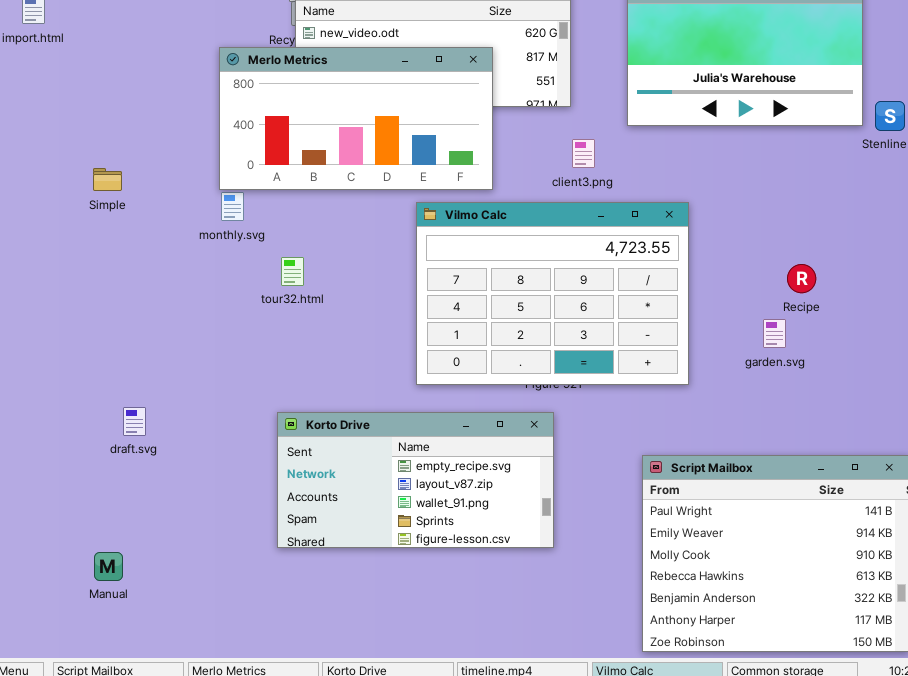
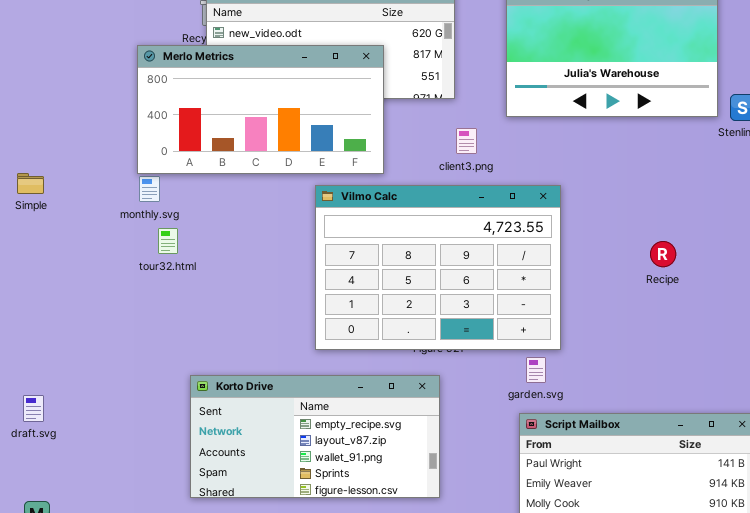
Simple: [93,168,122,191] -> [17,173,44,194], moved
tour32.html: [281,257,304,286] -> [158,228,178,254], moved
garden.svg: [763,319,786,348] -> [526,357,546,383], moved
draft.svg: [123,407,146,436] -> [23,395,44,422], moved

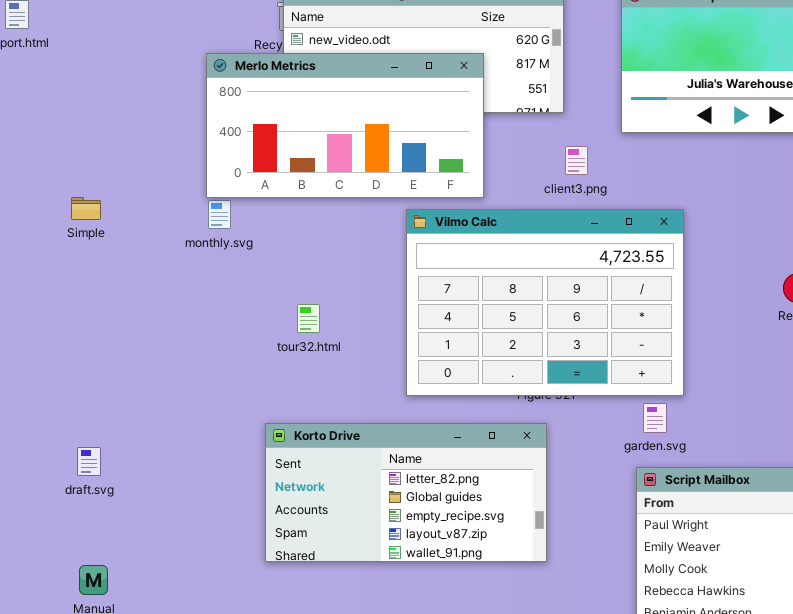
tour32.html: [158,228,178,254] -> [297,304,320,333], moved
Korto Drive: [190,375,440,498] -> [265,423,547,562], scrolled up 2 rows

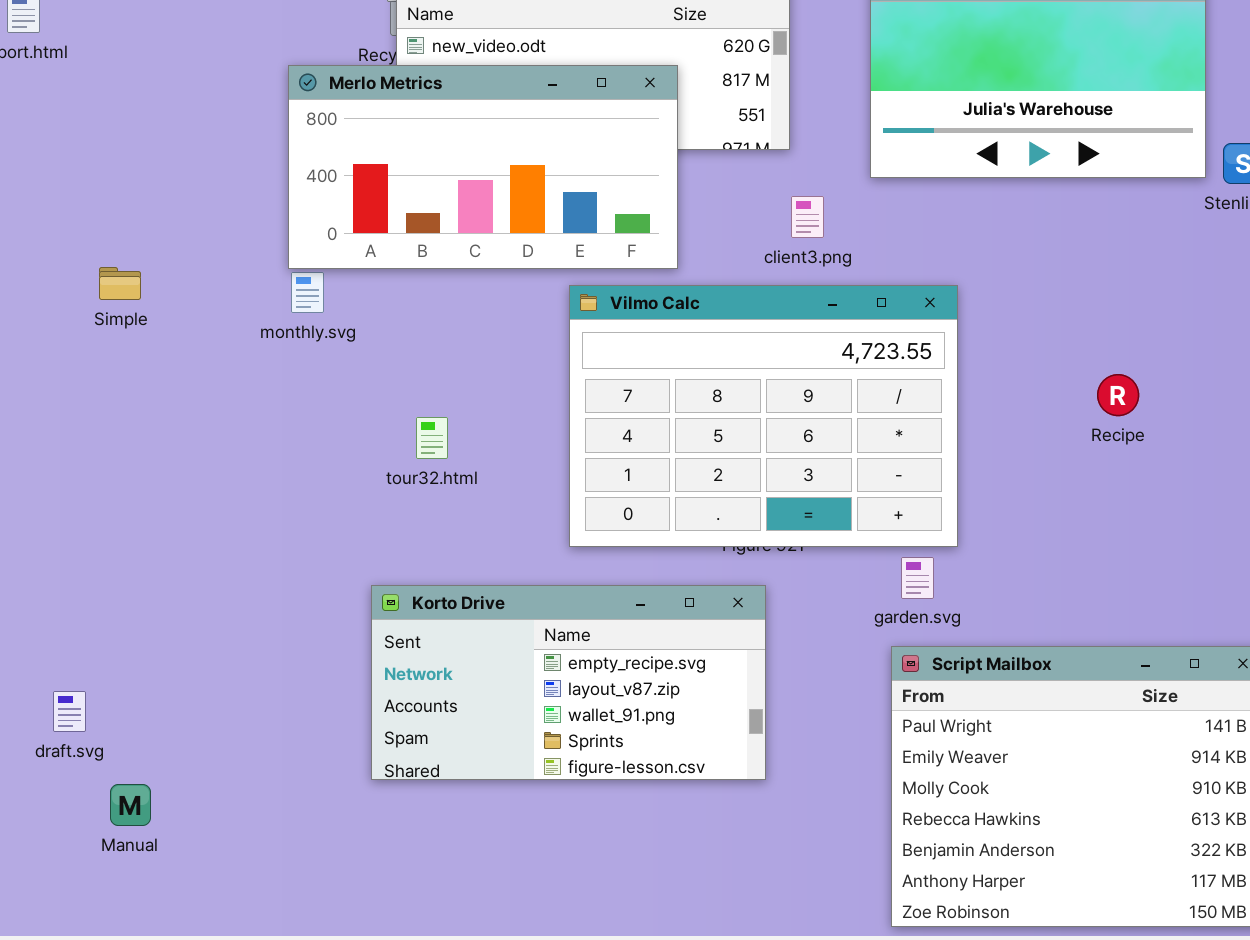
Korto Drive: [265,423,547,562] -> [371,585,766,780], scrolled down 2 rows
draft.svg: [77,447,101,476] -> [53,691,86,732], moved

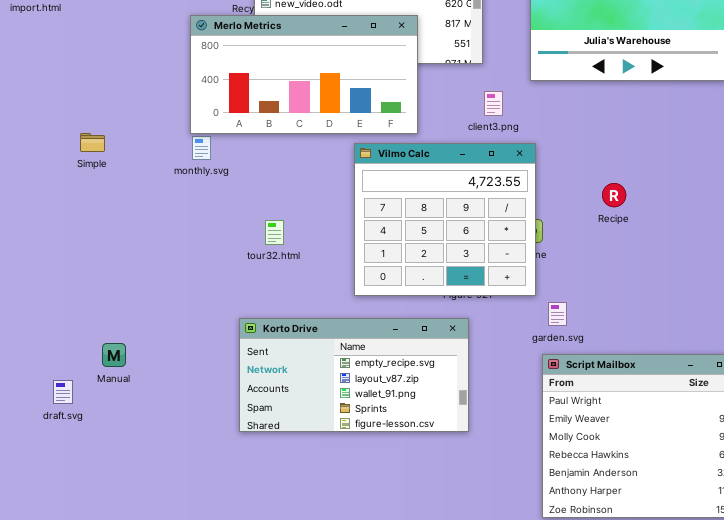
Vilmo Calc: [569,285,958,547] -> [354,143,536,296], resized
Recipe: [1097,374,1139,416] -> [602,183,626,207], moved
Manual: [110,784,151,826] -> [102,343,126,367], moved

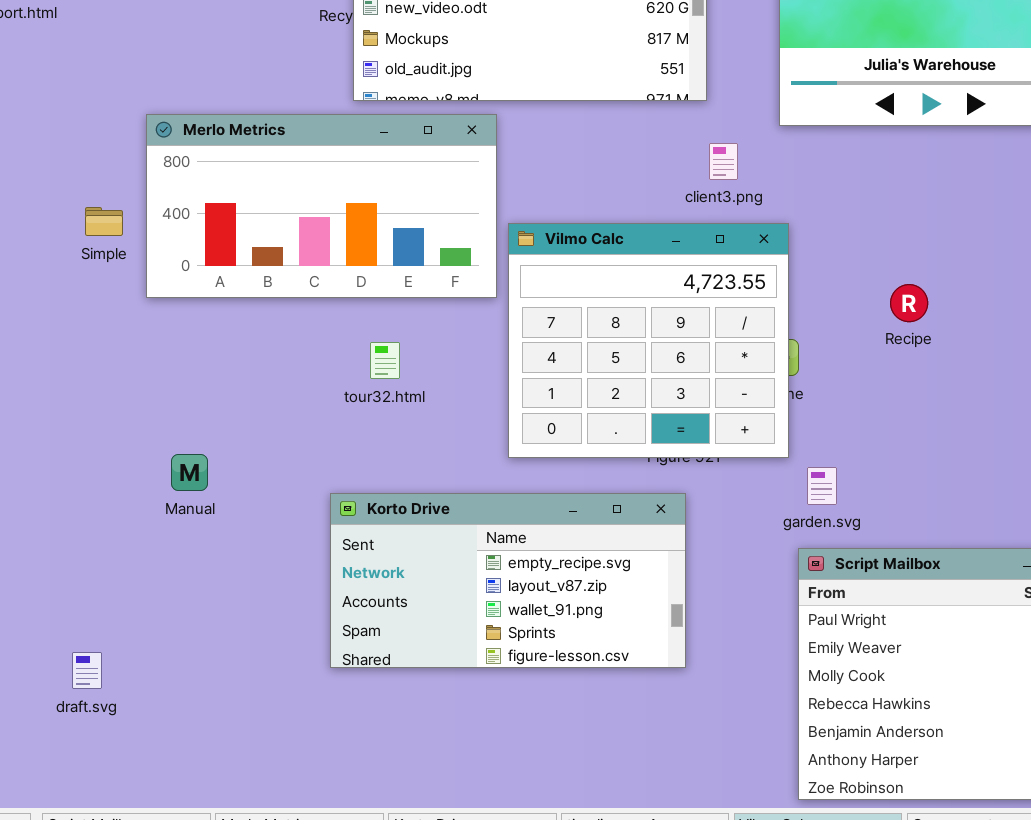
Merlo Metrics: [190,15,418,134] -> [146,114,497,298], moved
Manual: [102,343,126,367] -> [171,454,208,491], moved
draft.svg: [53,380,73,404] -> [72,652,102,689], moved

